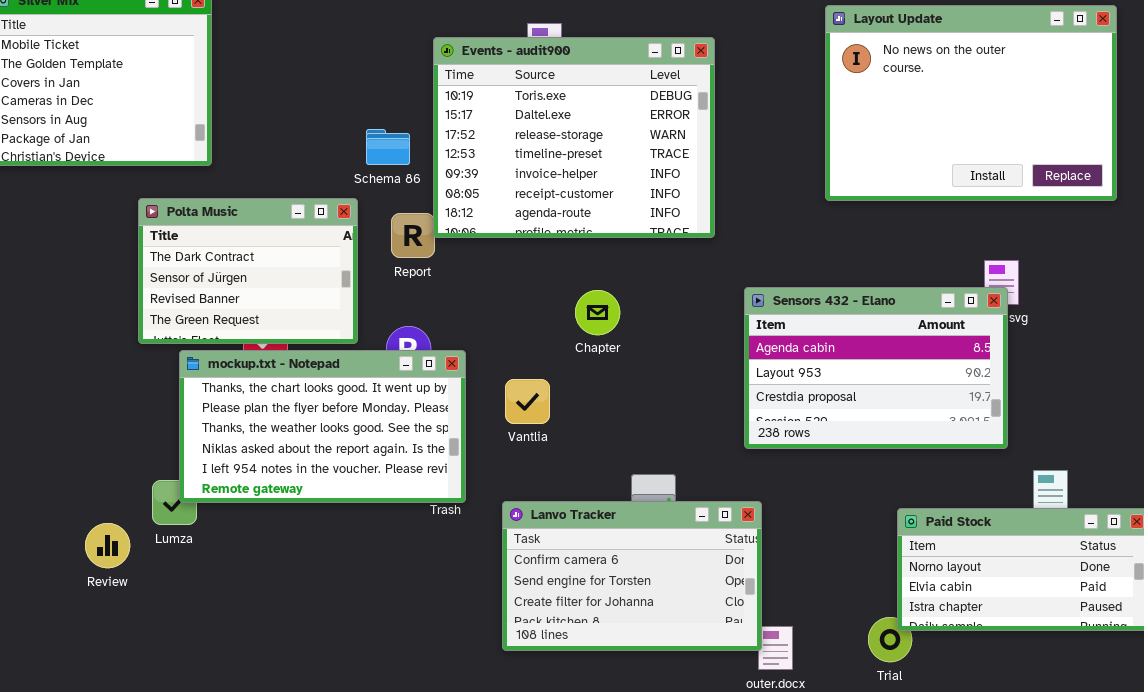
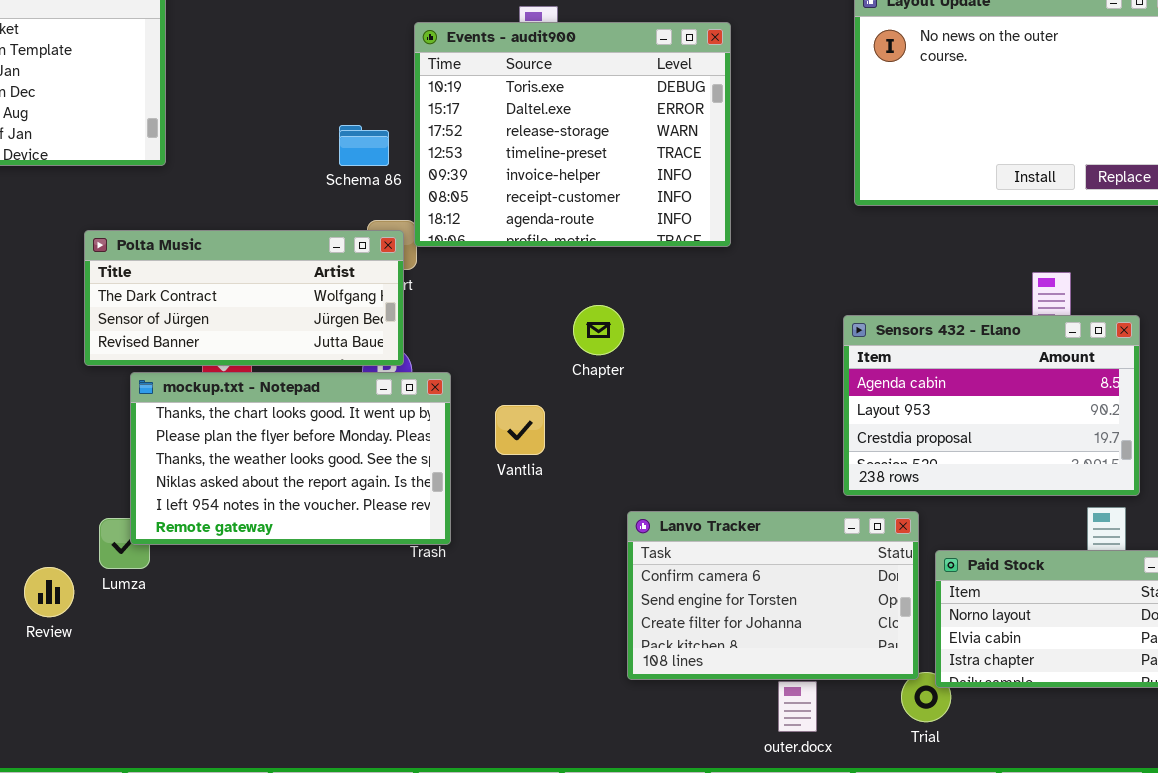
Polta Music: [138,198,358,344] -> [84,230,404,366], resized
Sensors 432 - Elano: [744,287,1008,449] -> [843,315,1140,496], moved
Lanvo Tracker: [502,501,762,651] -> [627,511,919,680], moved

